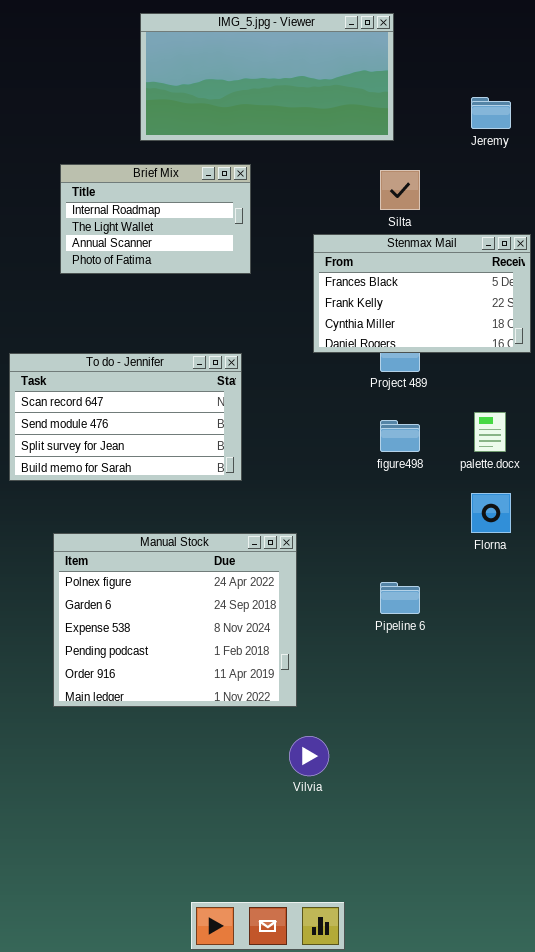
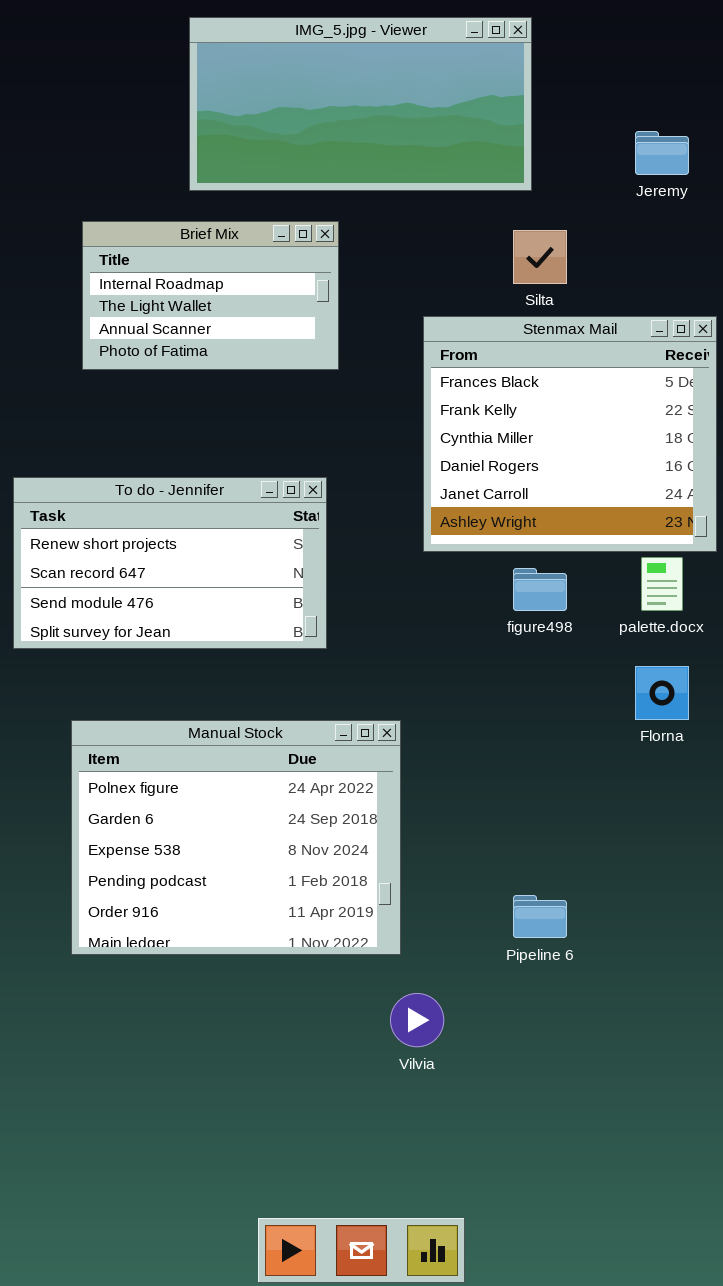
Stenmax Mail: [313,234,531,353] -> [423,316,717,552], resized
To do - Jennifer: [9,353,242,481] -> [13,477,327,649], scrolled up 1 row
Pipeline 6: [380,582,420,614] -> [513,895,567,938], moved

